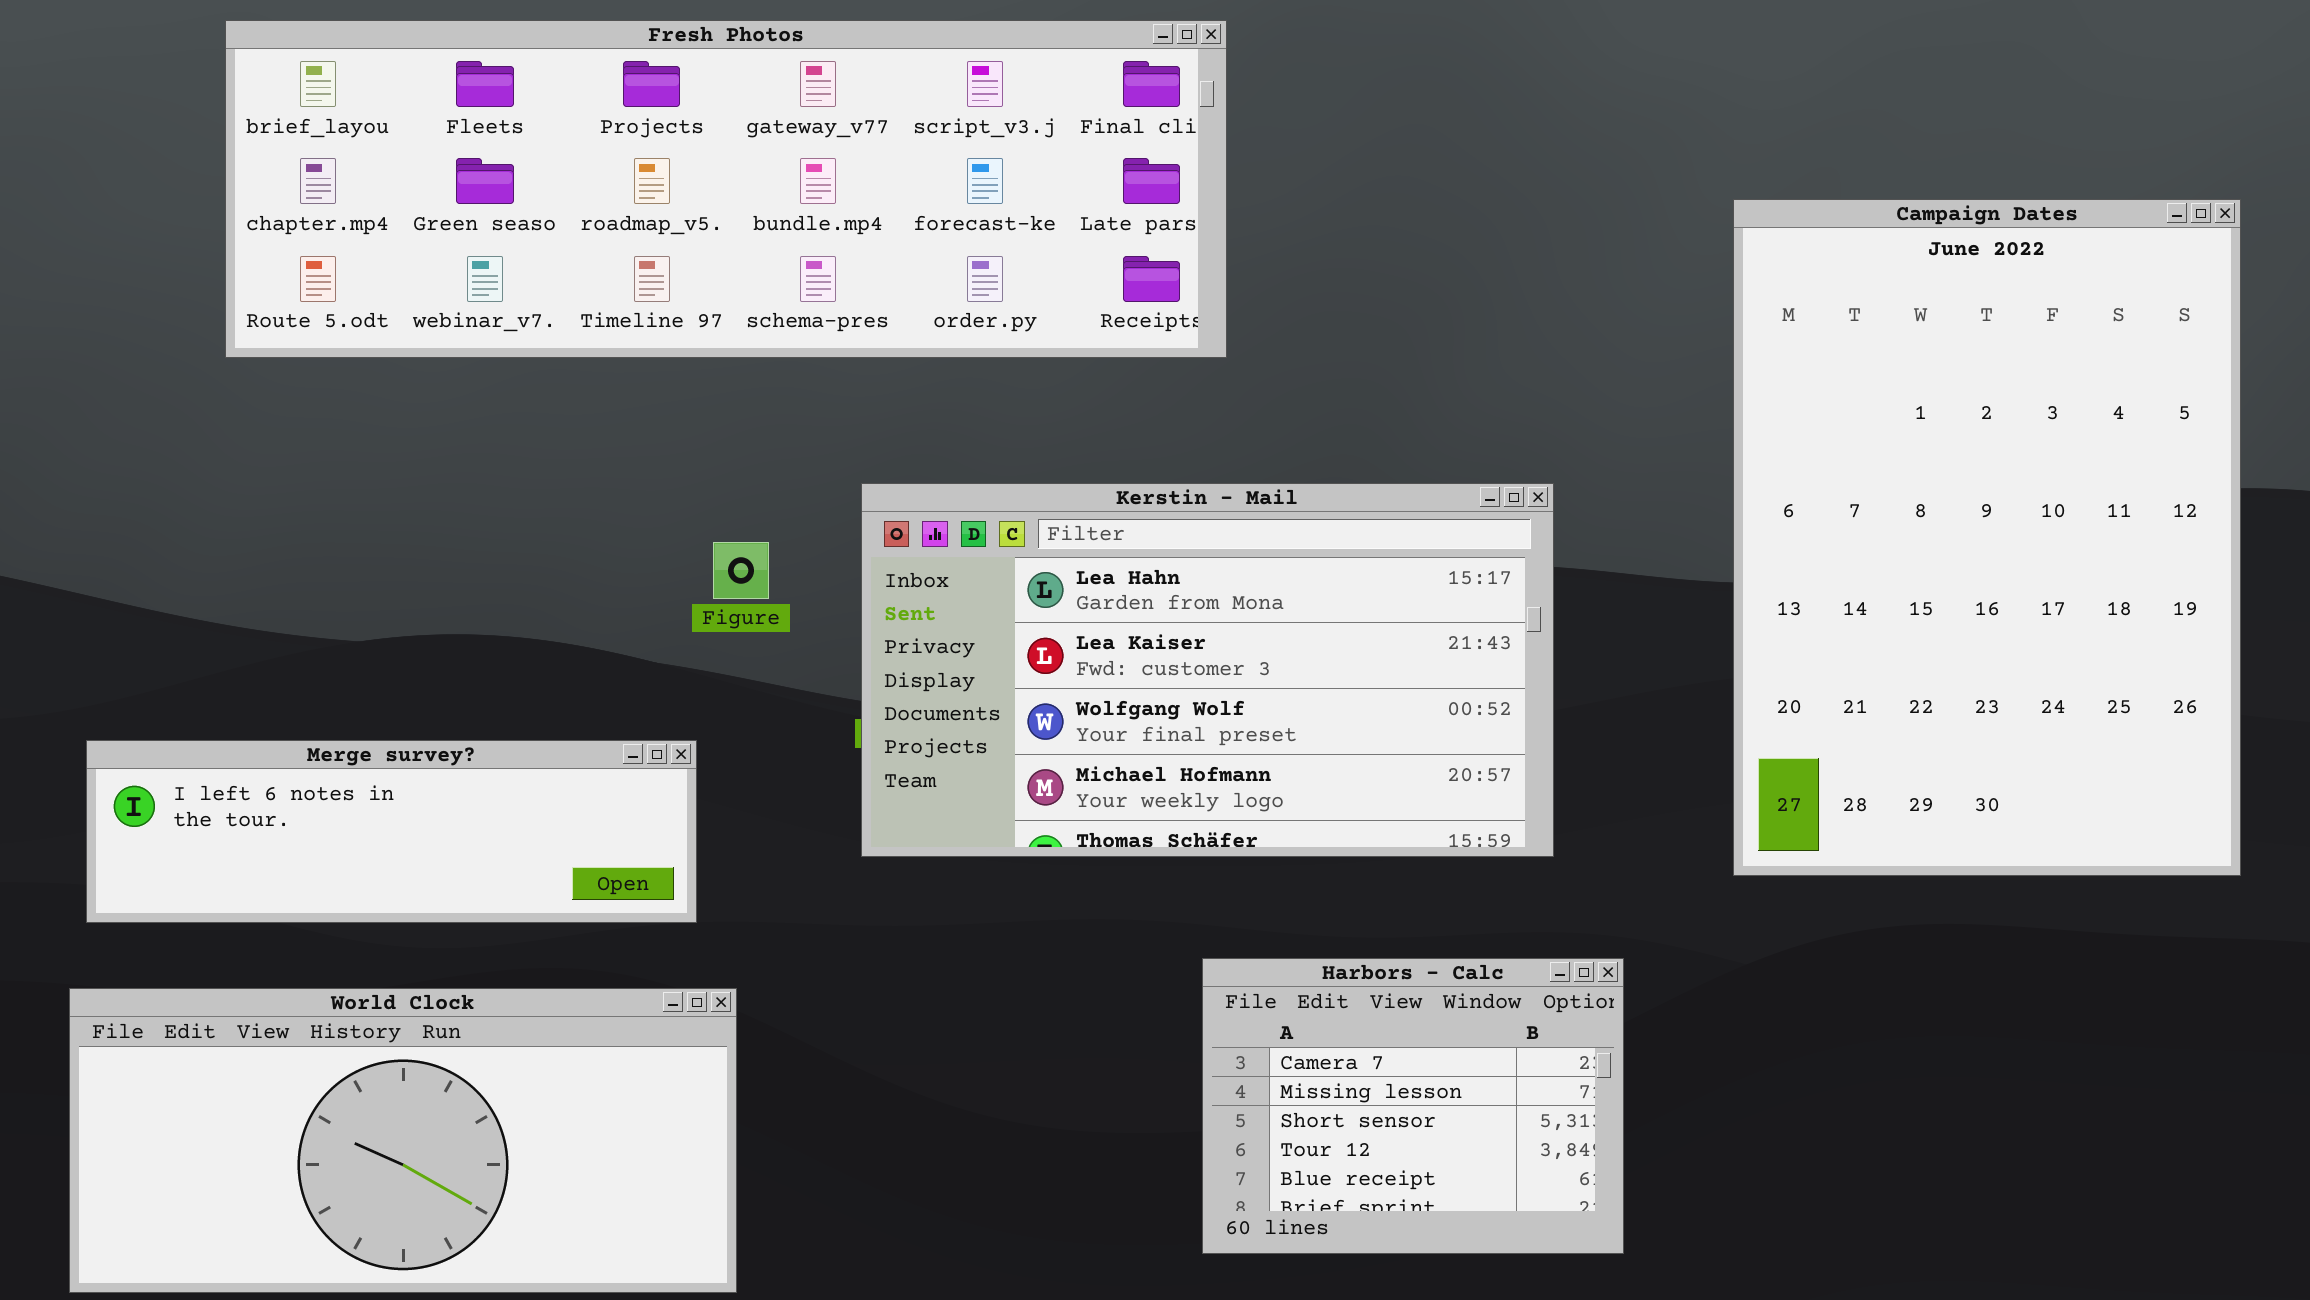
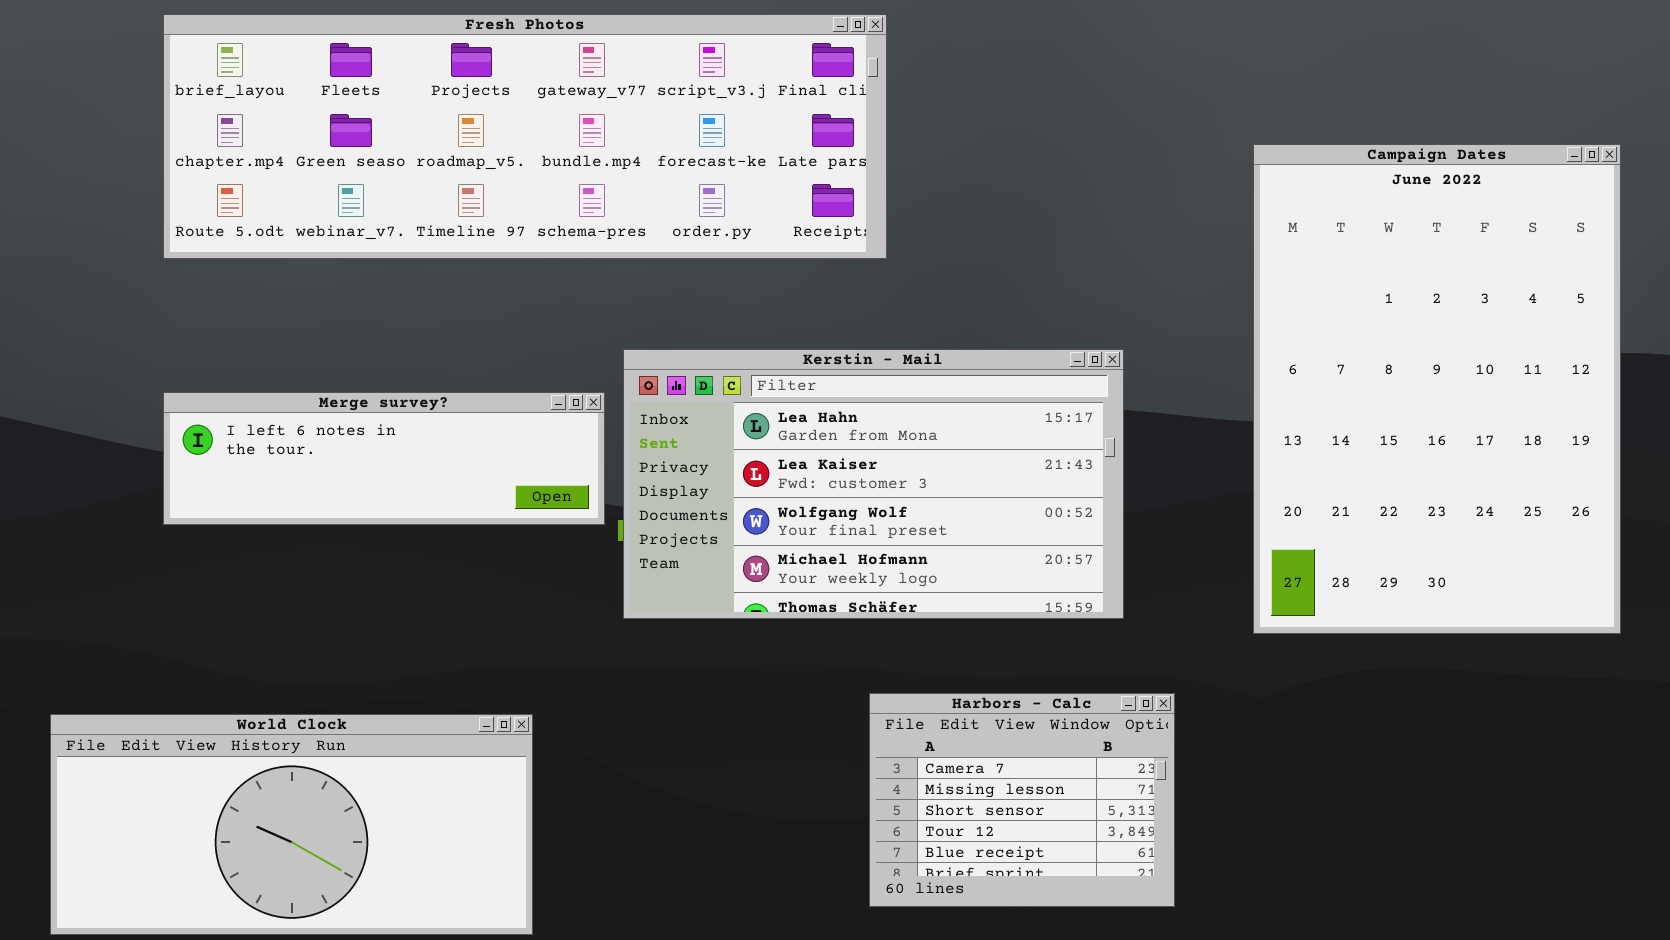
Merge survey?: [86,740,697,923] -> [163,392,605,525], moved

